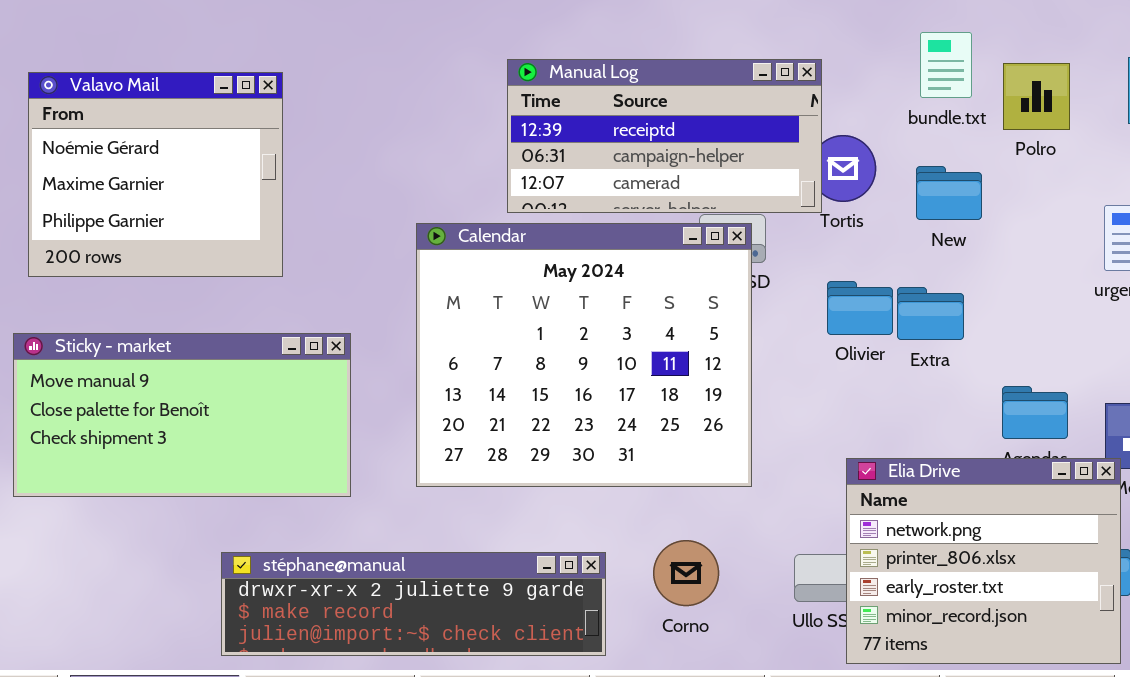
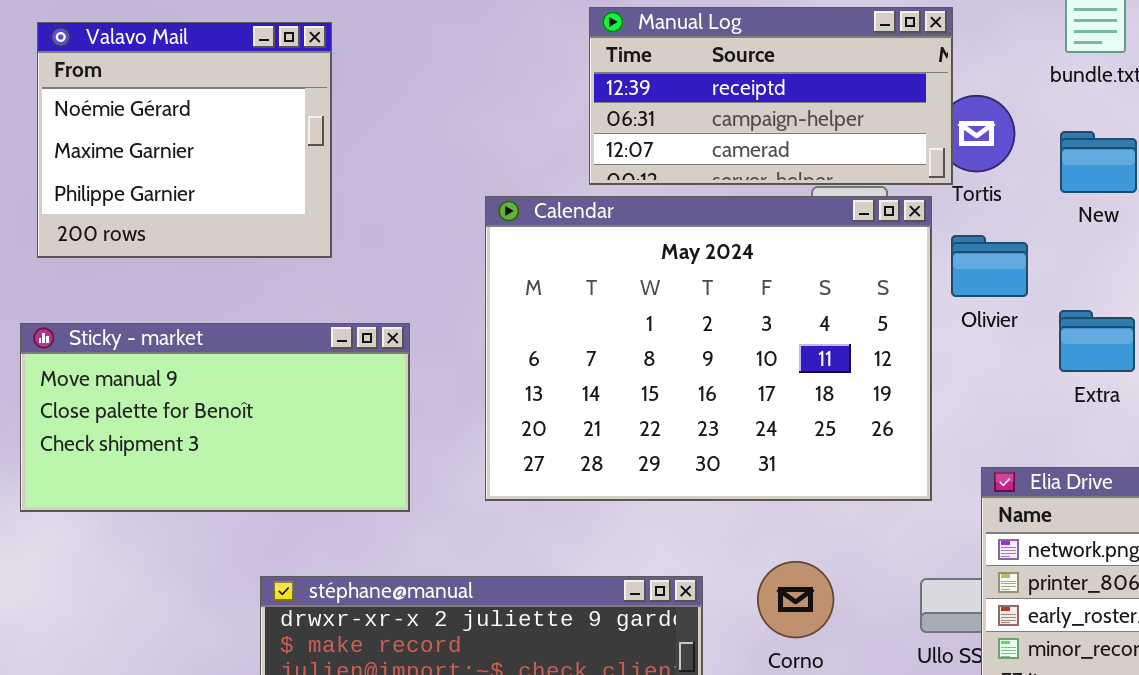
Calendar: [416,223,752,487] -> [485,196,932,501], resized
Olivier: [827,281,893,335] -> [951,235,1028,297], moved
Extra: [897,287,964,340] -> [1059,310,1135,372], moved

